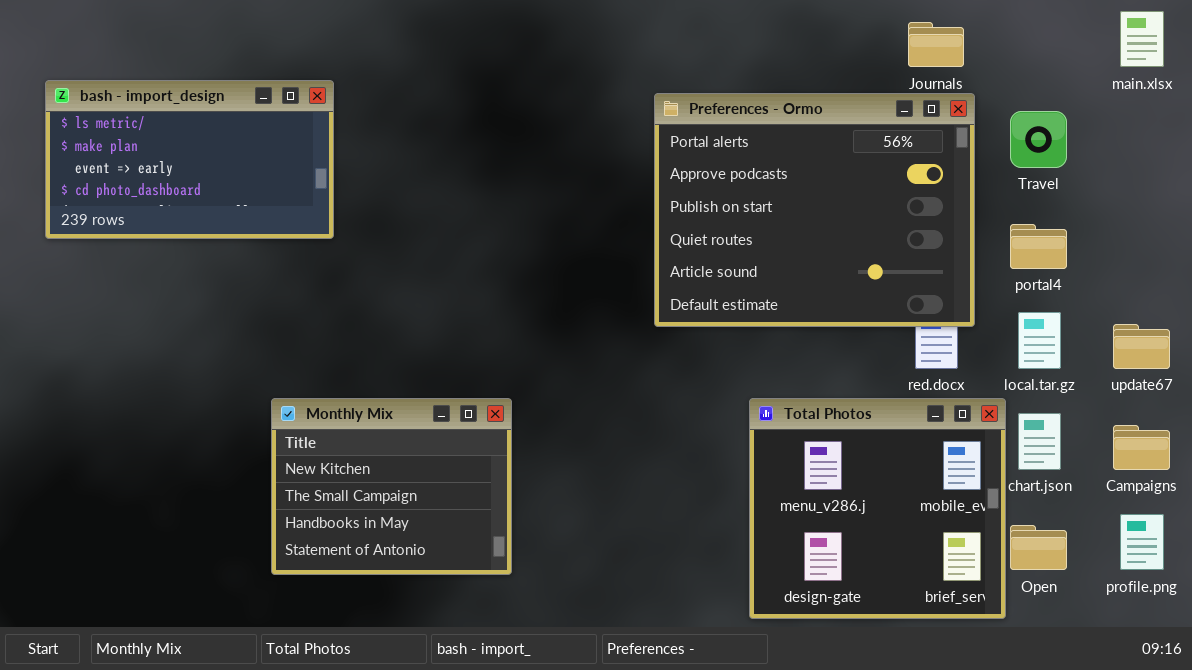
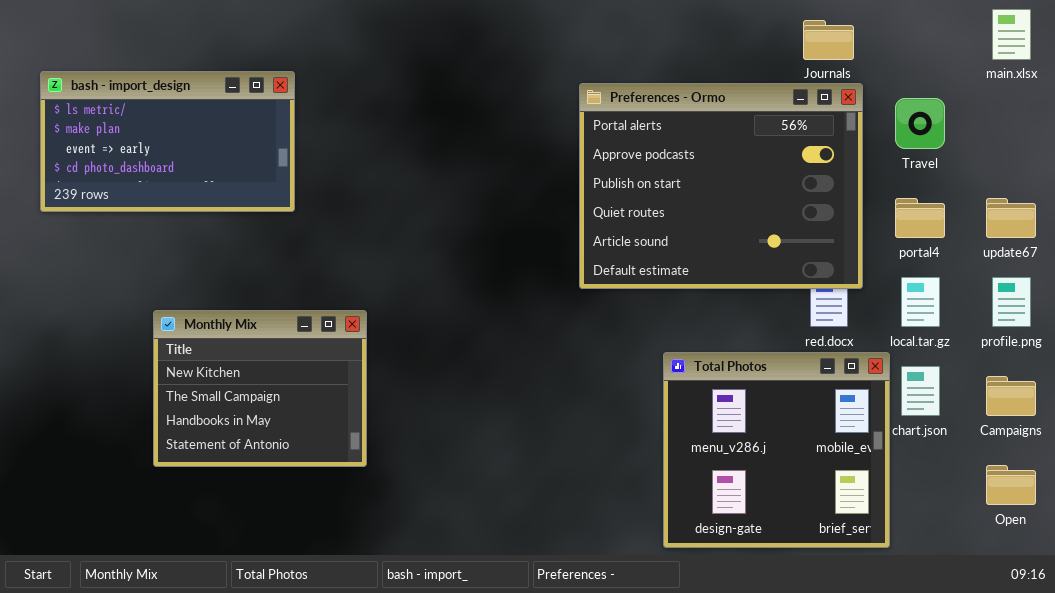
update67: [1113,324,1170,369] -> [986,198,1036,238], moved
Monthly Mix: [271,398,512,575] -> [153,310,367,467], moved
profile.png: [1120,514,1164,570] -> [992,277,1031,327], moved
Open: [1010,525,1067,570] -> [986,465,1036,505], moved

